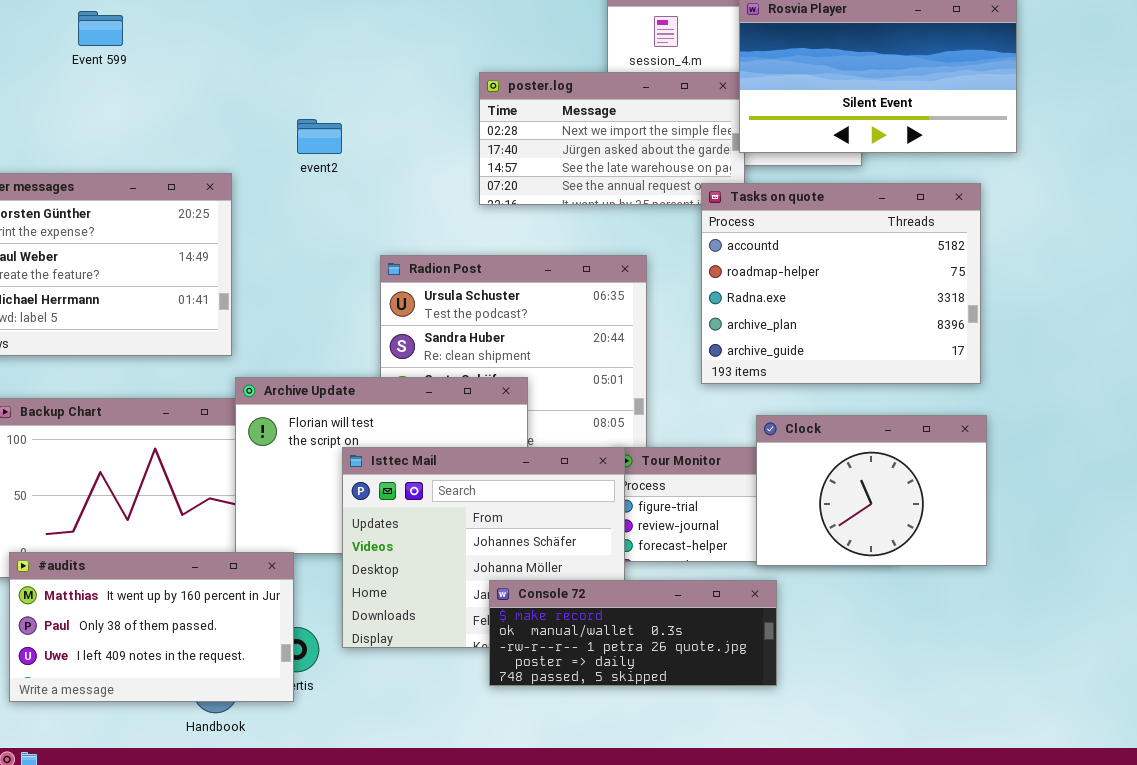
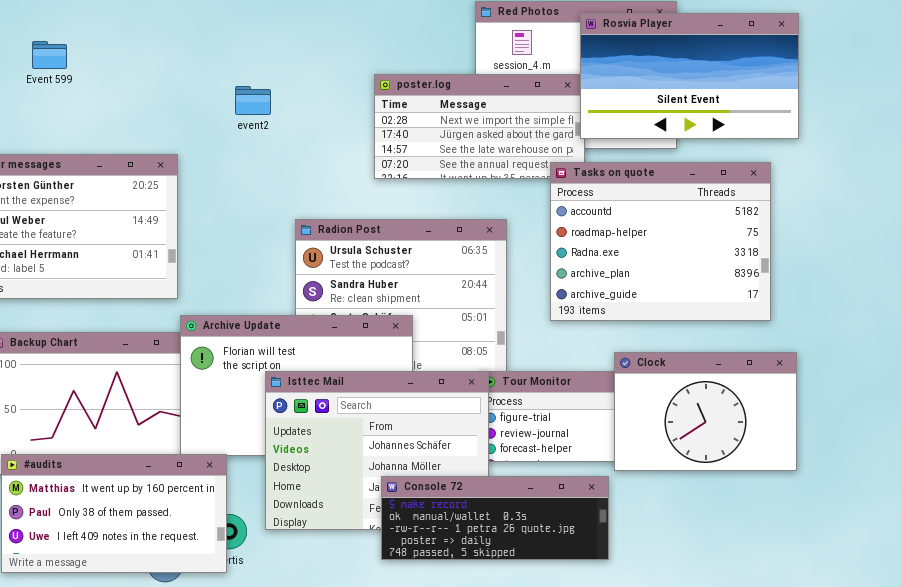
Event 599: [78,11,123,46] -> [32,41,67,69], moved
event2: [297,119,342,154] -> [235,86,271,115], moved
Clock: [756,415,987,566] -> [614,352,797,471], moved

